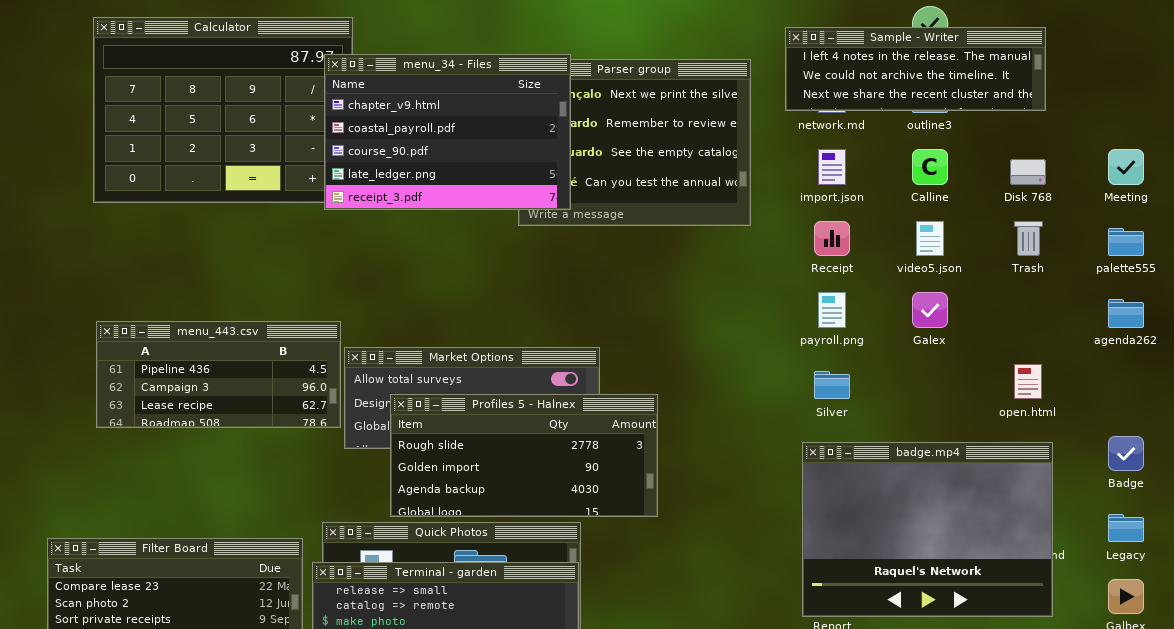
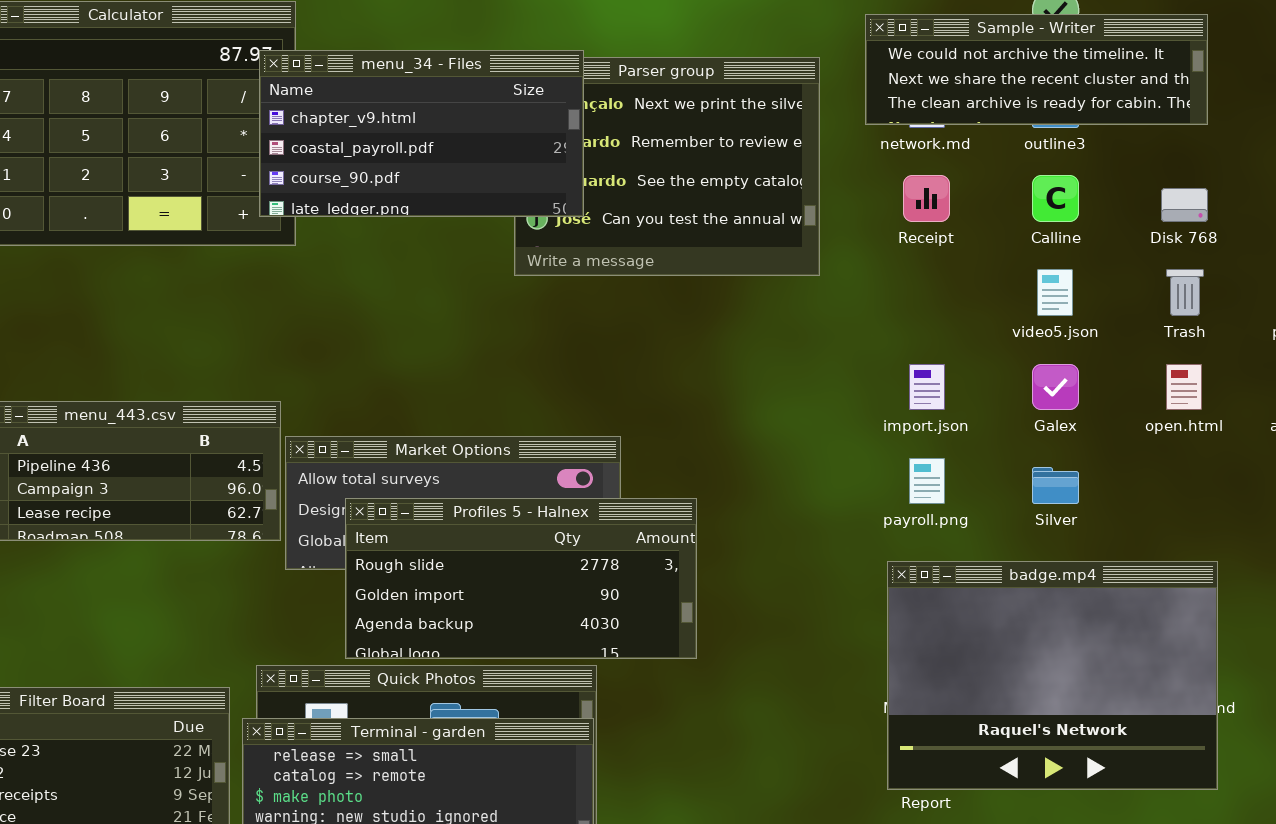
Sample - Writer: [785,27,1046,111] -> [865,14,1208,125], scrolled down 1 row
menu_34 - Files: [324,54,571,210] -> [259,50,584,217], resized
import.json: [818,149,846,185] -> [909,364,945,410], moved
Receipt: [814,221,850,256] -> [903,175,950,222], moved
payroll.png: [818,292,846,328] -> [909,458,945,504], moved
open.html: [1014,364,1042,399] -> [1166,364,1202,410], moved
Silver: [814,371,850,399] -> [1032,467,1079,504], moved

